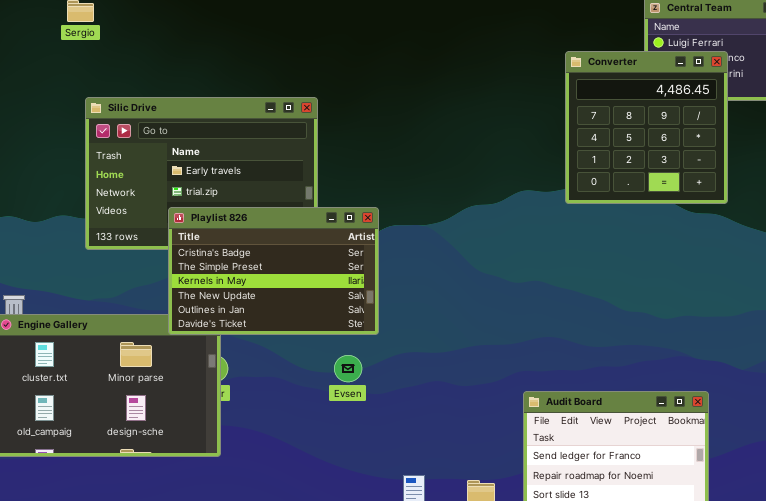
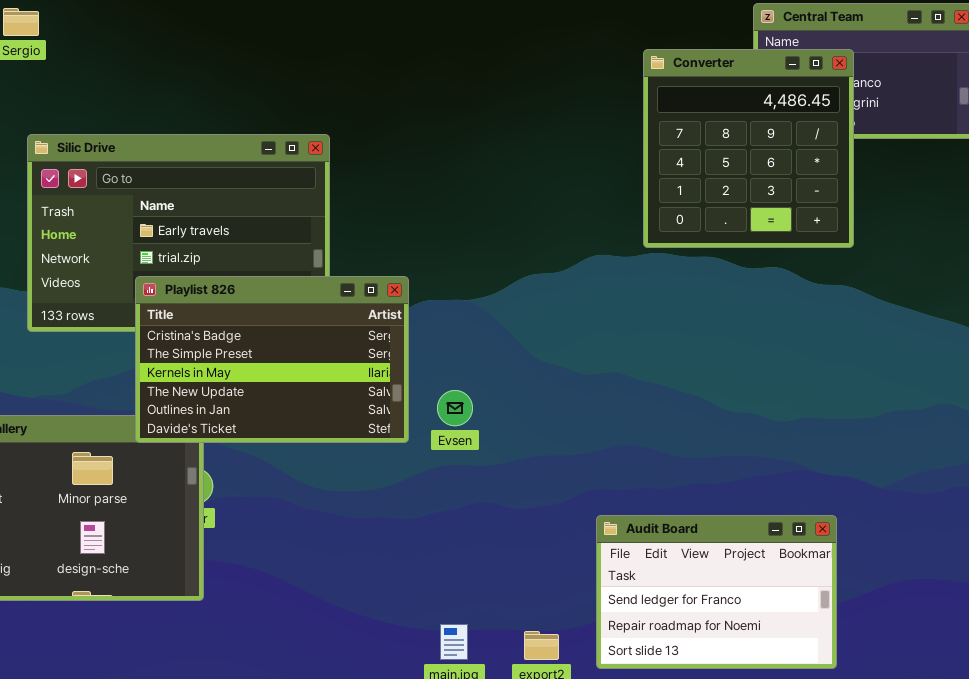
Converter: [565,51,728,204] -> [643,49,854,248], moved
Evsen: [334,355,362,382] -> [437,390,473,426], moved

